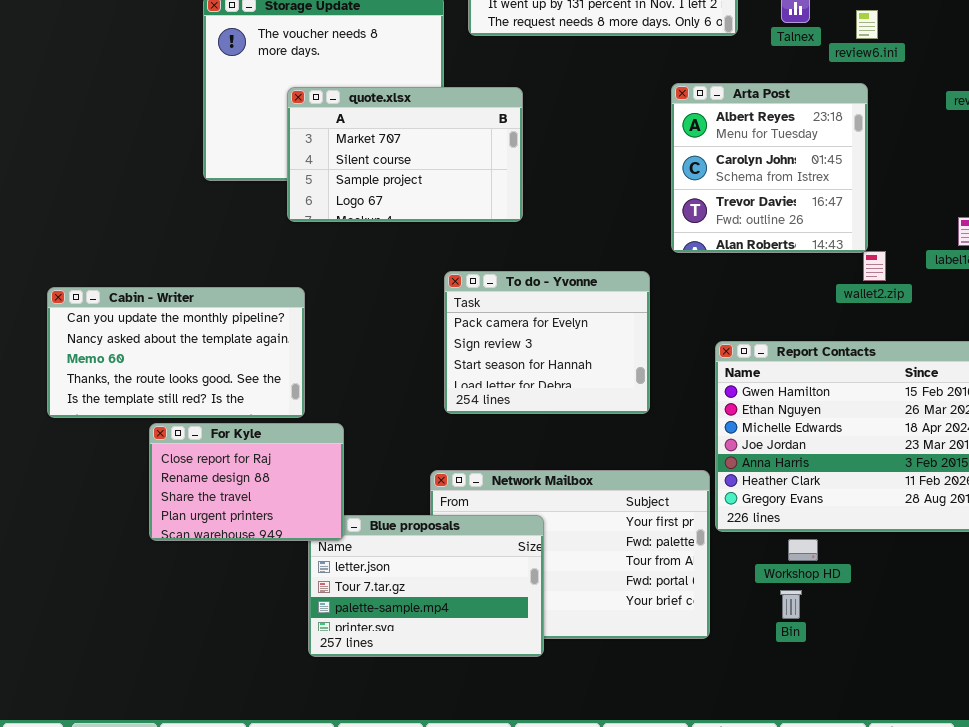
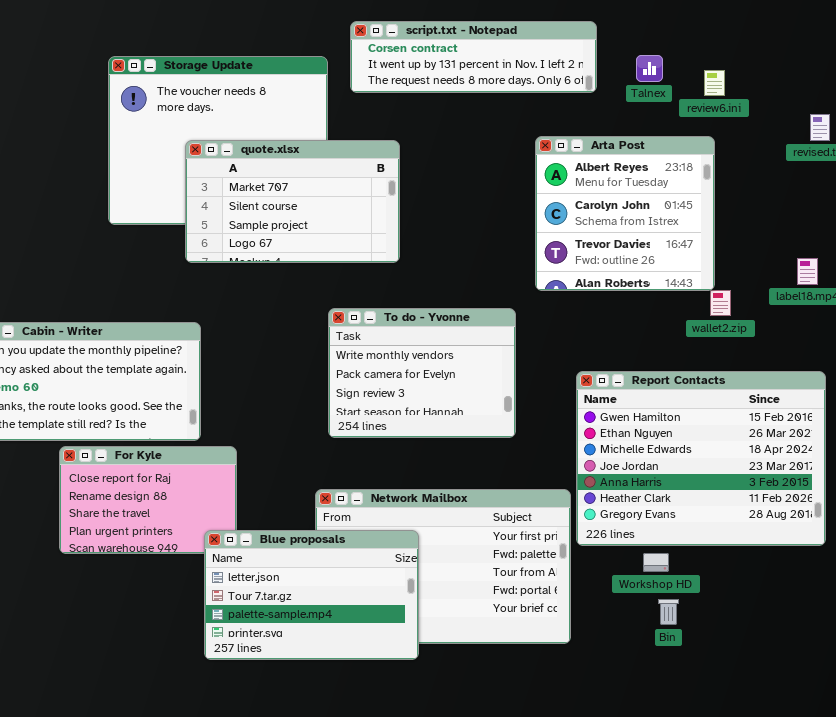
To do - Yvonne: [444,271,650,414] -> [328,308,516,438], scrolled up 1 row
Blue proposals: [308,515,544,657] -> [204,530,419,660], raised
Bin: [780,590,802,619] -> [658,599,679,625], moved

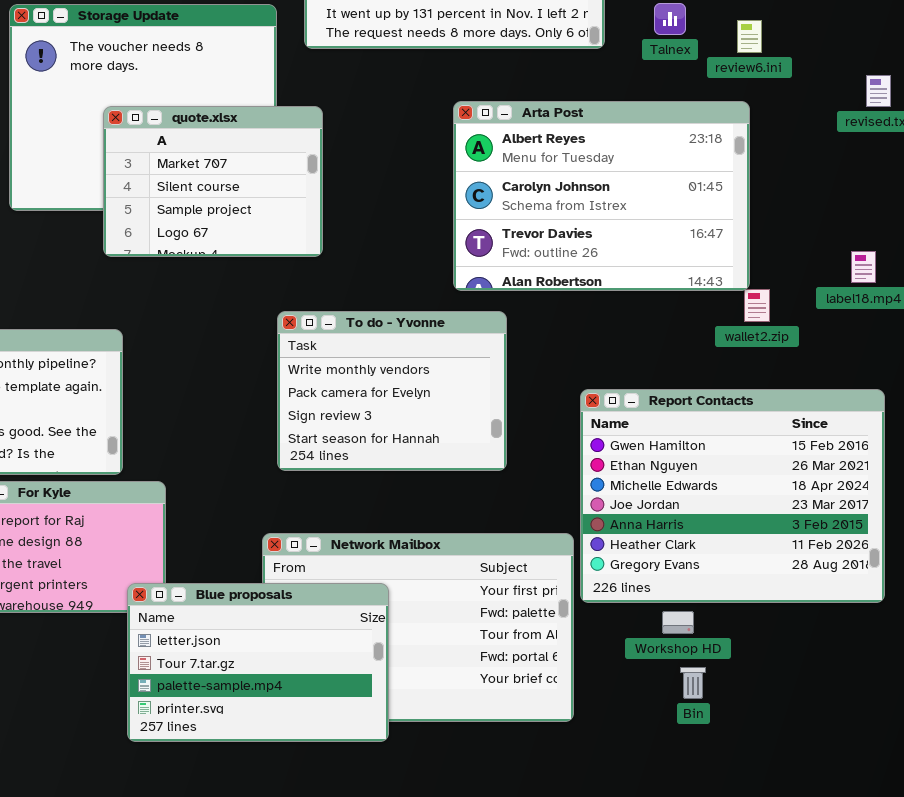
Arta Post: [535,136,715,291] -> [453,101,750,291], resized
quote.xlsx: [185,140,400,263] -> [103,106,323,257], resized

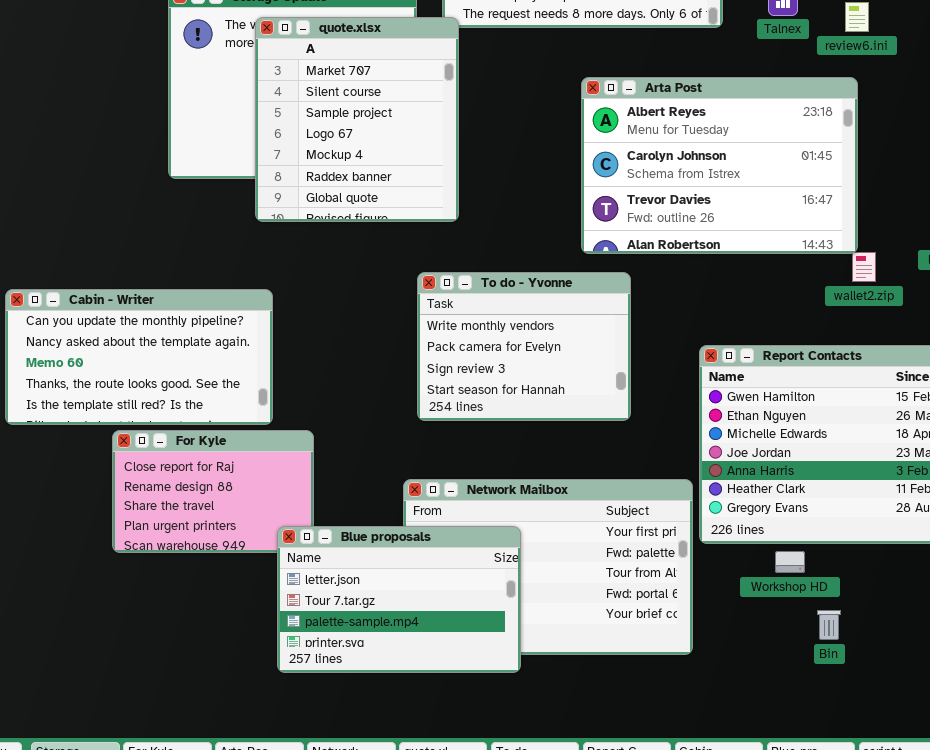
quote.xlsx: [103,106,323,257] -> [255,17,459,222], resized
Bin: [680,667,706,699] -> [817,610,841,640], moved

